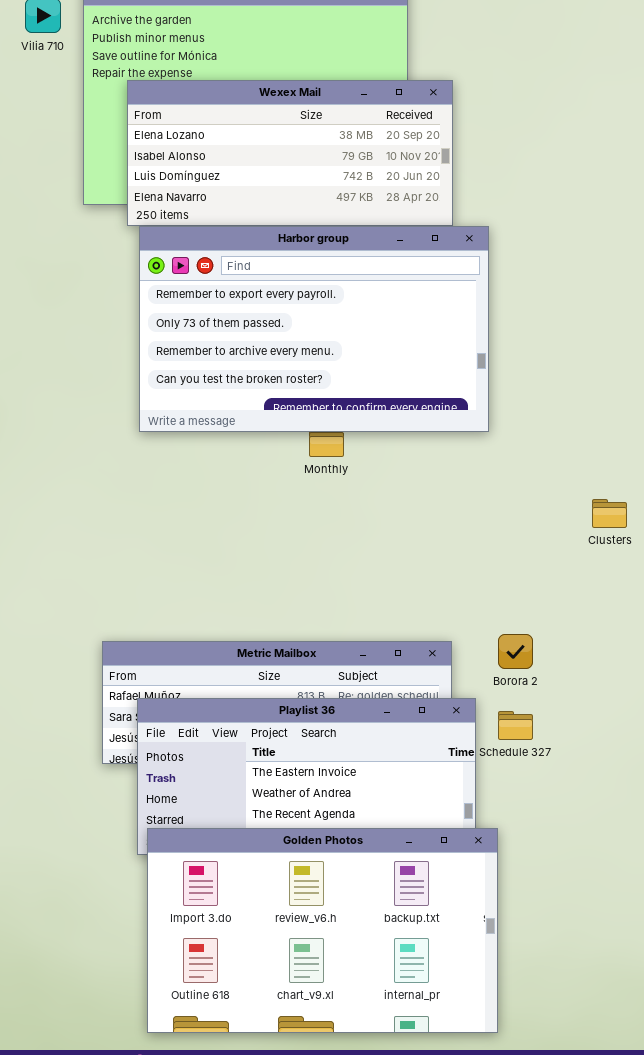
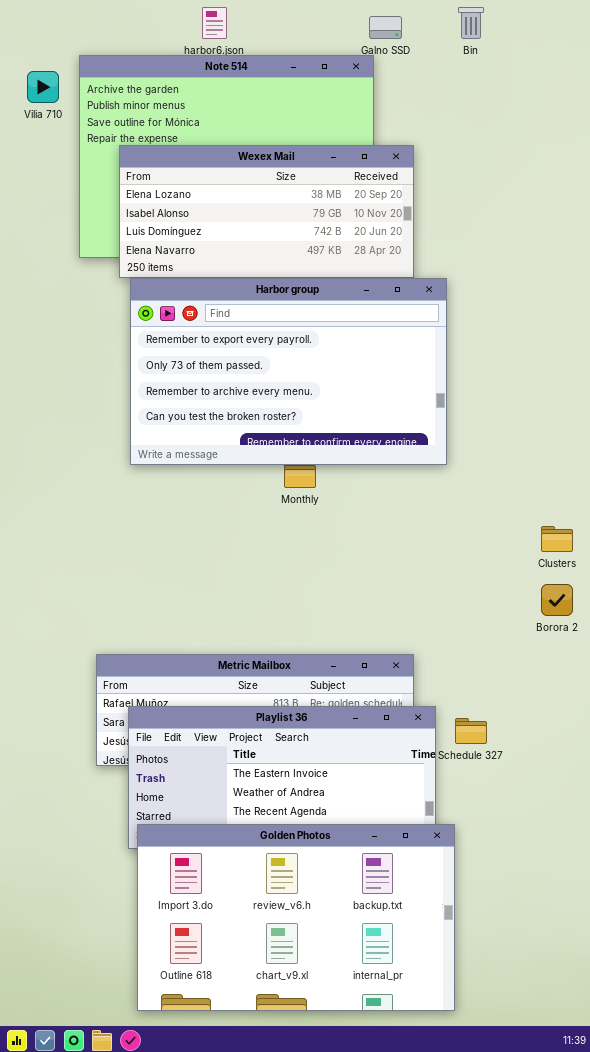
Borora 2: [498,634,533,669] -> [541,584,573,616], moved

